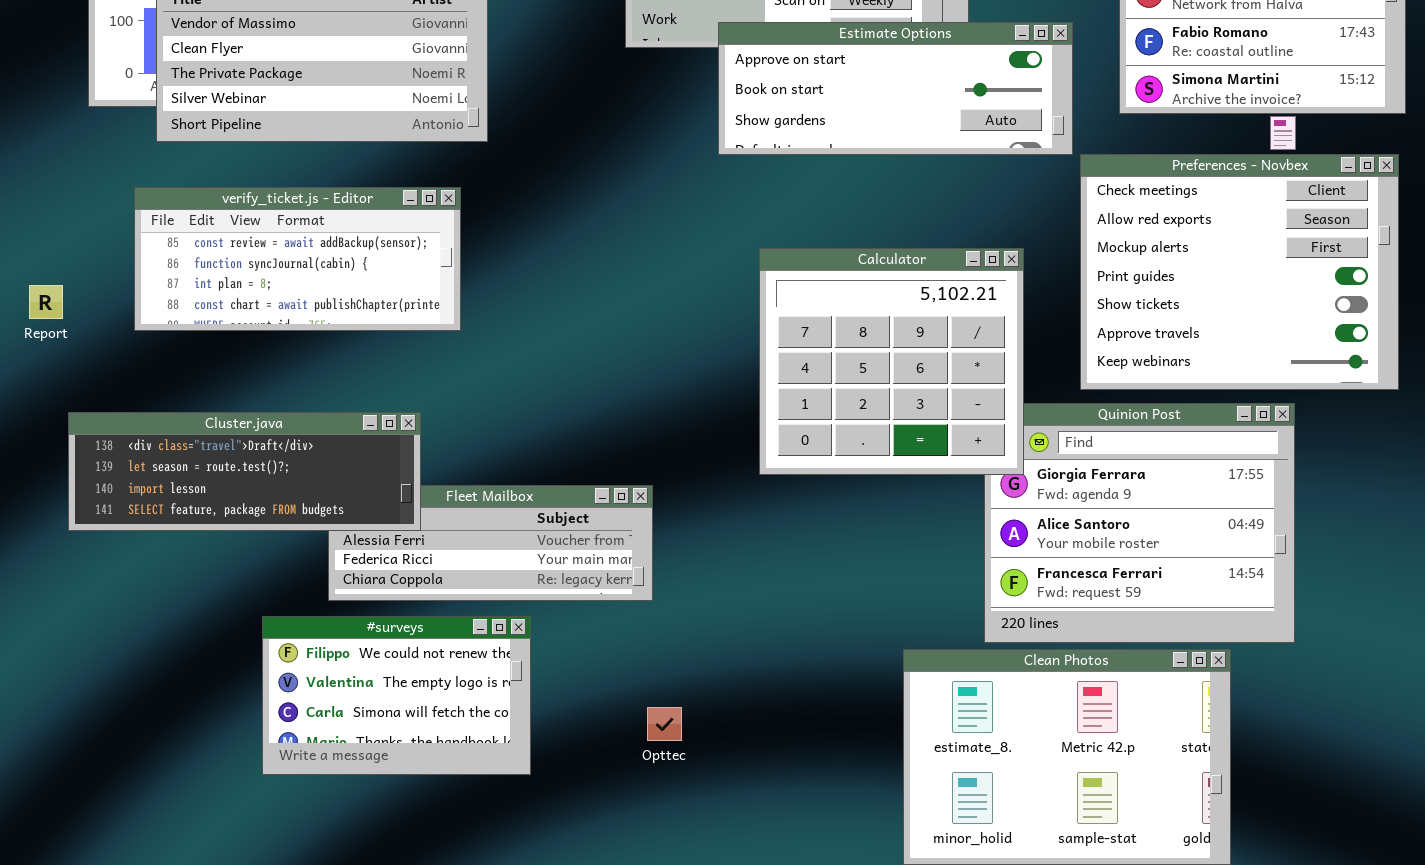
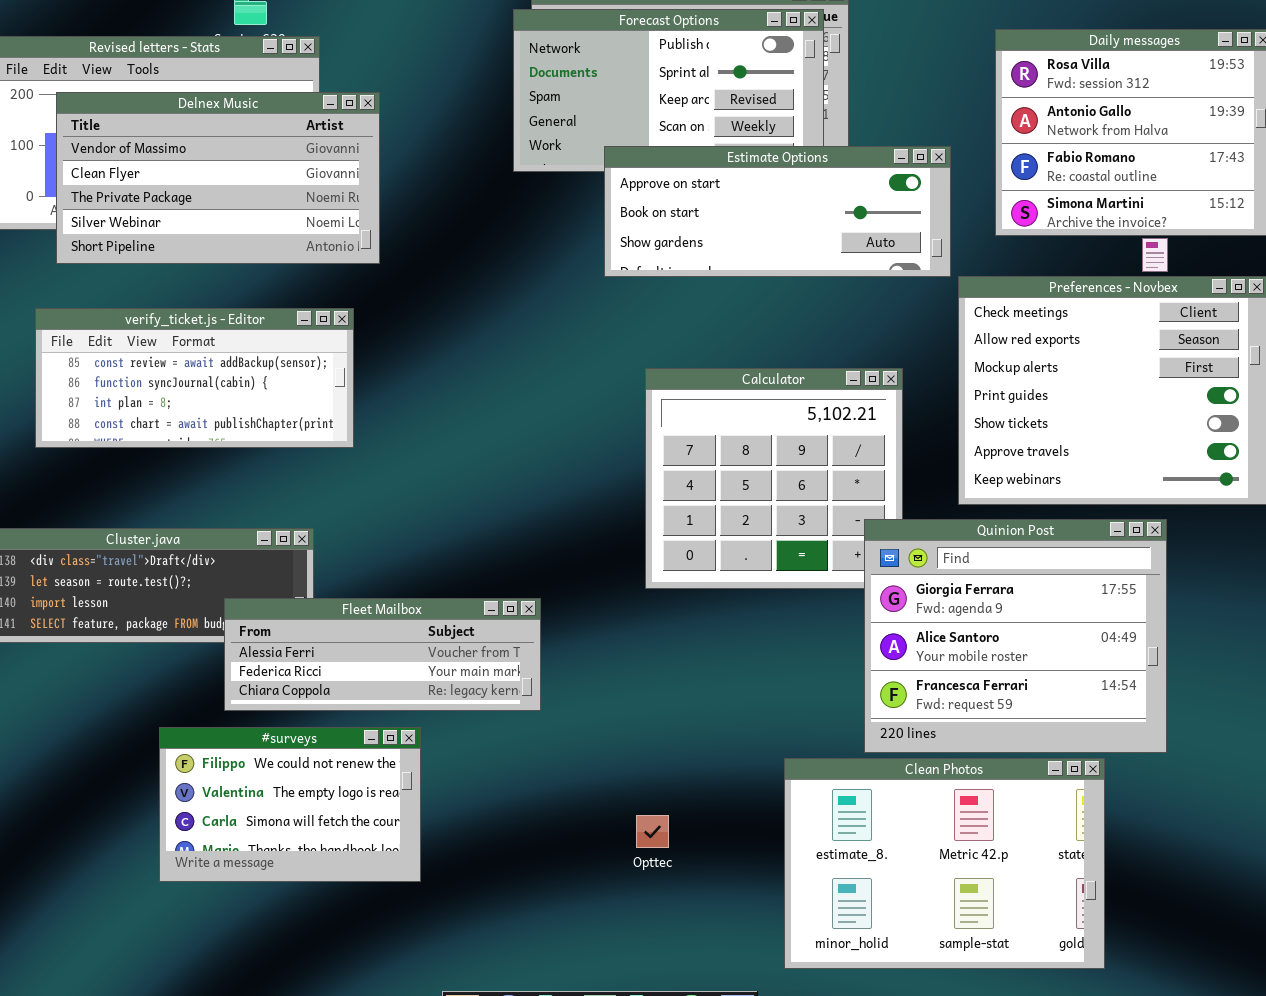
Quinion Post: [984,403,1295,643] -> [864,519,1167,753], raised
Fleet Mailbox: [328,485,653,601] -> [224,598,541,711], raised
Opttec: [647,707,682,741] -> [636,815,669,848], moved

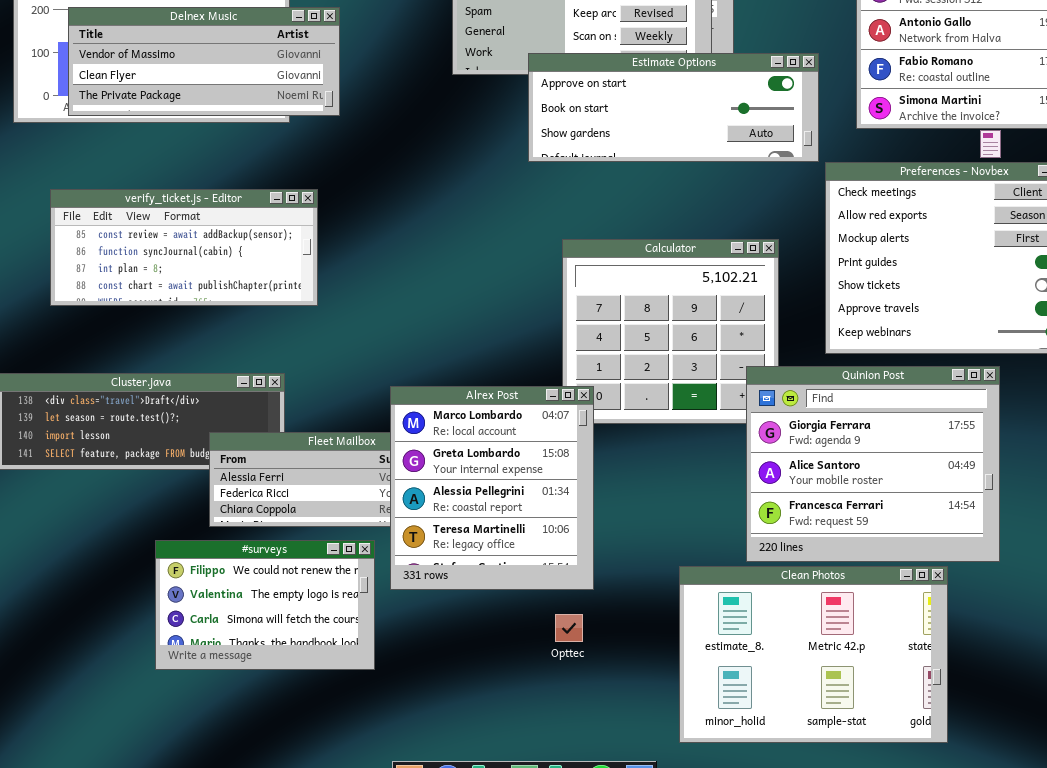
Delnex Music: [56,92,380,264] -> [68,7,340,116], resized
Alrex Post: none -> [390,386,594,590], opened

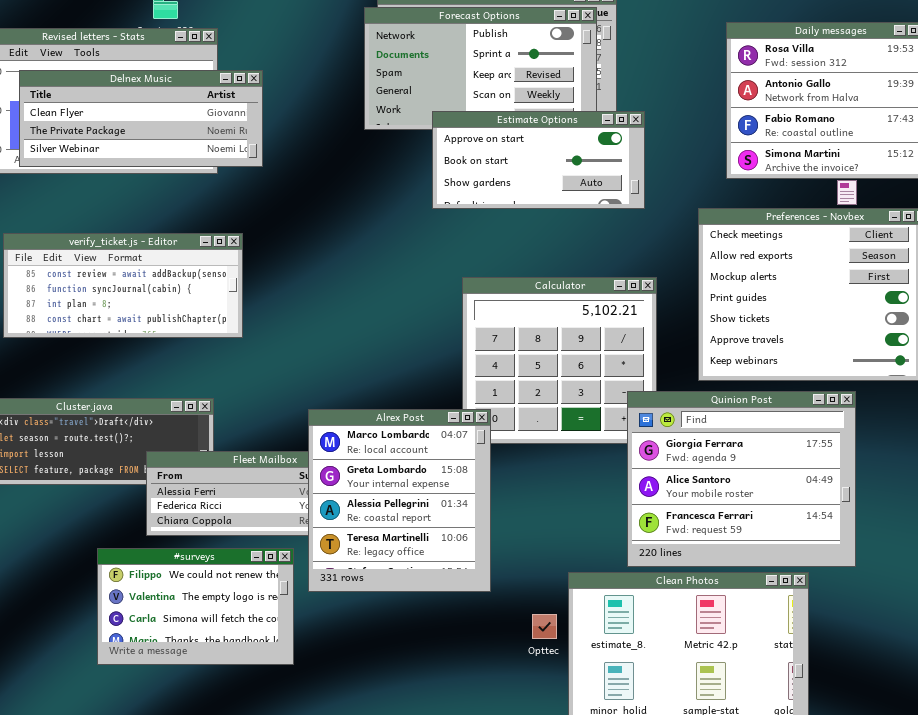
Delnex Music: [68,7,340,116] -> [19,70,263,167], scrolled down 1 row
Estimate Options: [528,53,819,162] -> [432,111,645,209], resized
Opttec: [555,614,583,642] -> [532,614,557,639], moved

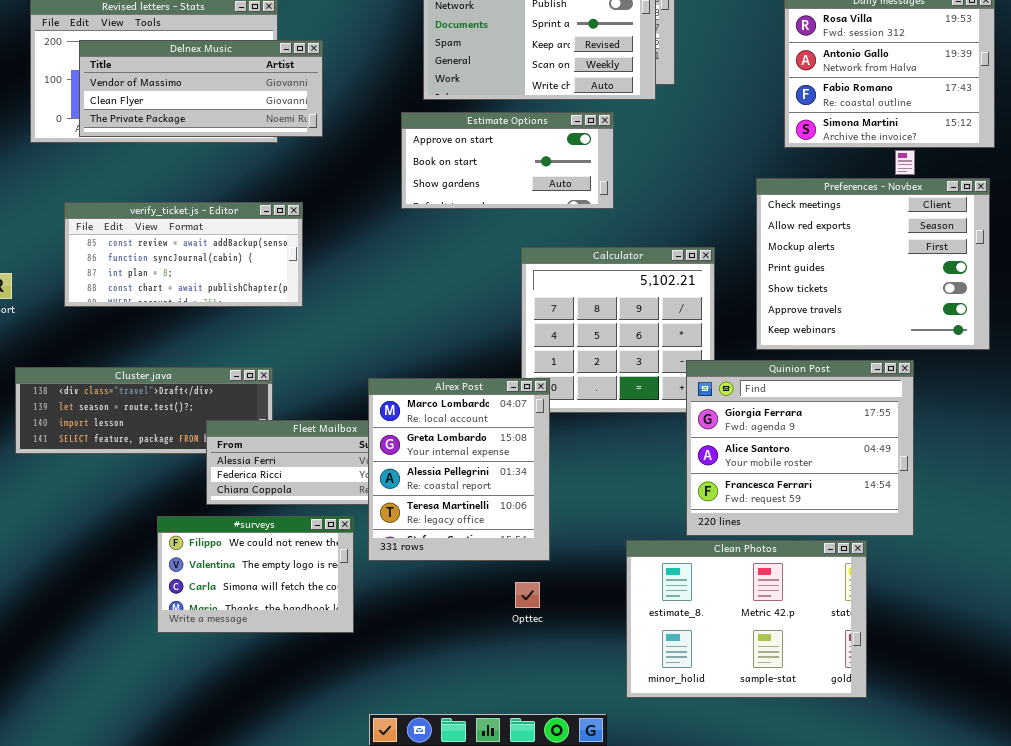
Delnex Music: [19,70,263,167] -> [79,40,323,137], scrolled up 1 row
Estimate Options: [432,111,645,209] -> [401,112,614,209], moved
Opttec: [532,614,557,639] -> [515,582,540,608], moved

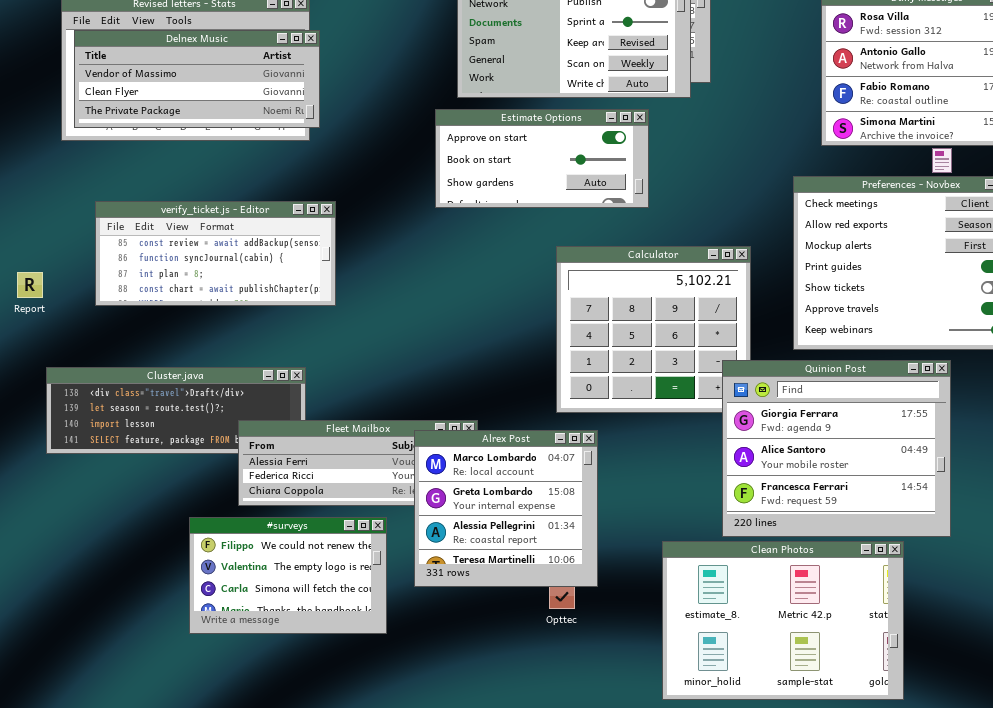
Delnex Music: [79,40,323,137] -> [74,30,320,128], moved
Alrex Post: [368,378,550,561] -> [414,430,598,587], moved, resized

